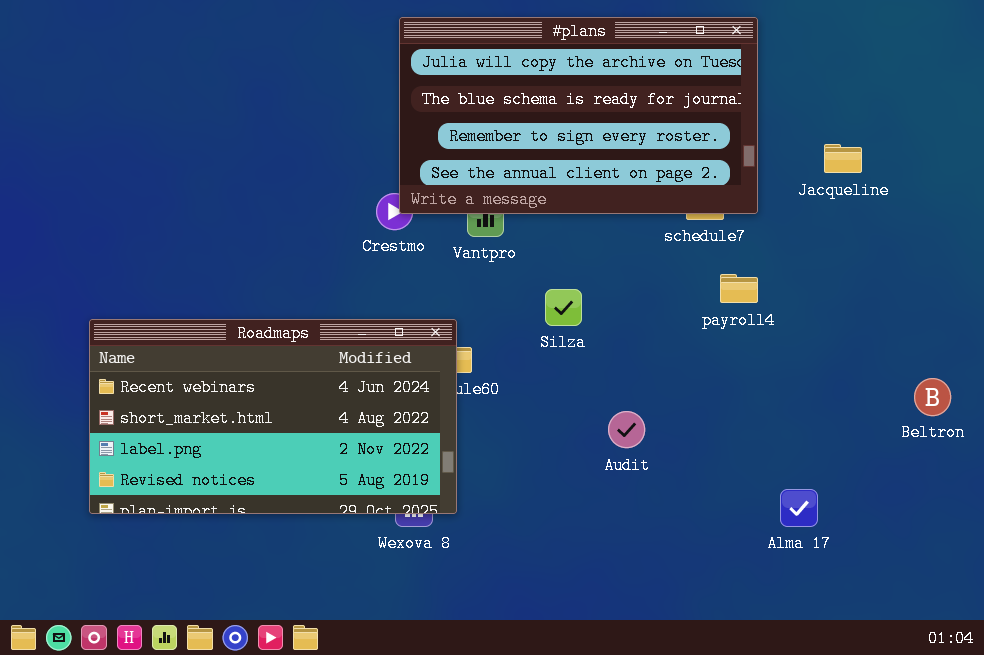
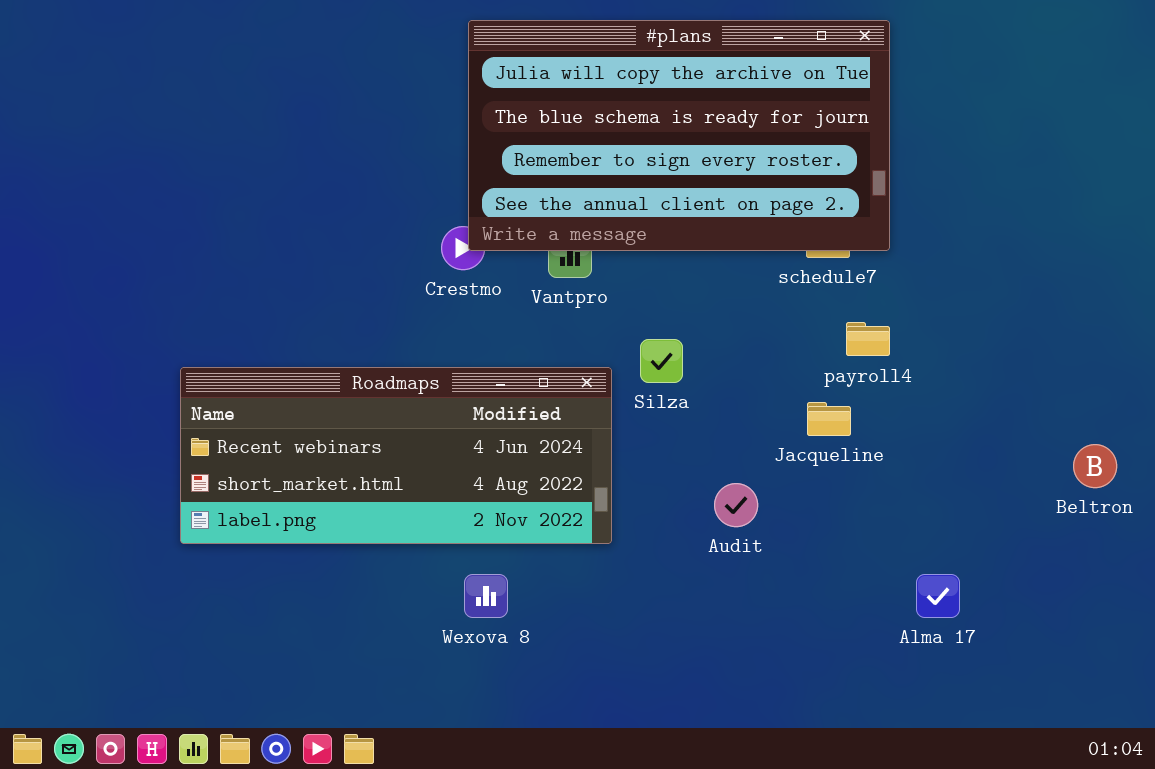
Jacqueline: [824,144,862,173] -> [807,402,851,436], moved
Roadmaps: [89,319,457,514] -> [180,367,612,544], moved, resized

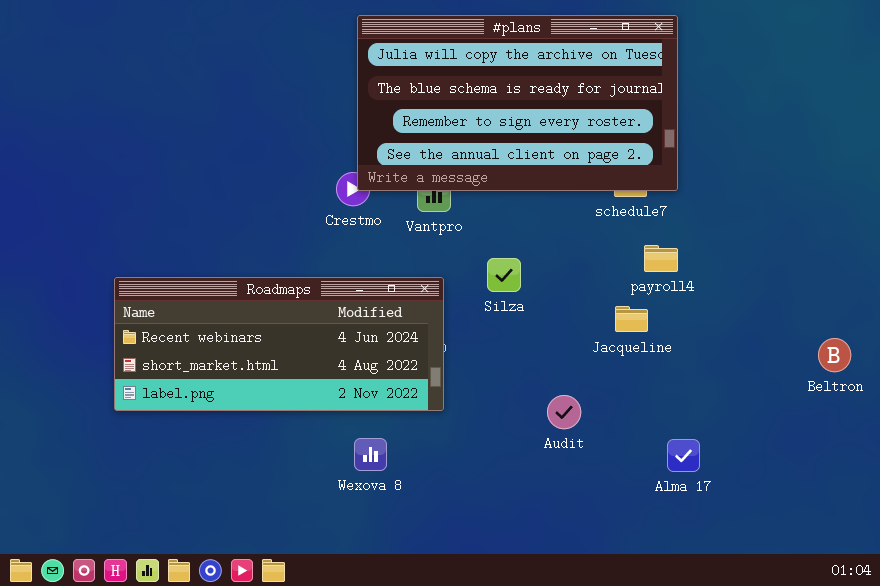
Roadmaps: [180,367,612,544] -> [114,277,444,411], moved
Audit: [714,483,758,527] -> [547,395,581,429], moved
Alma 17: [916,574,960,618] -> [667,439,700,472], moved

